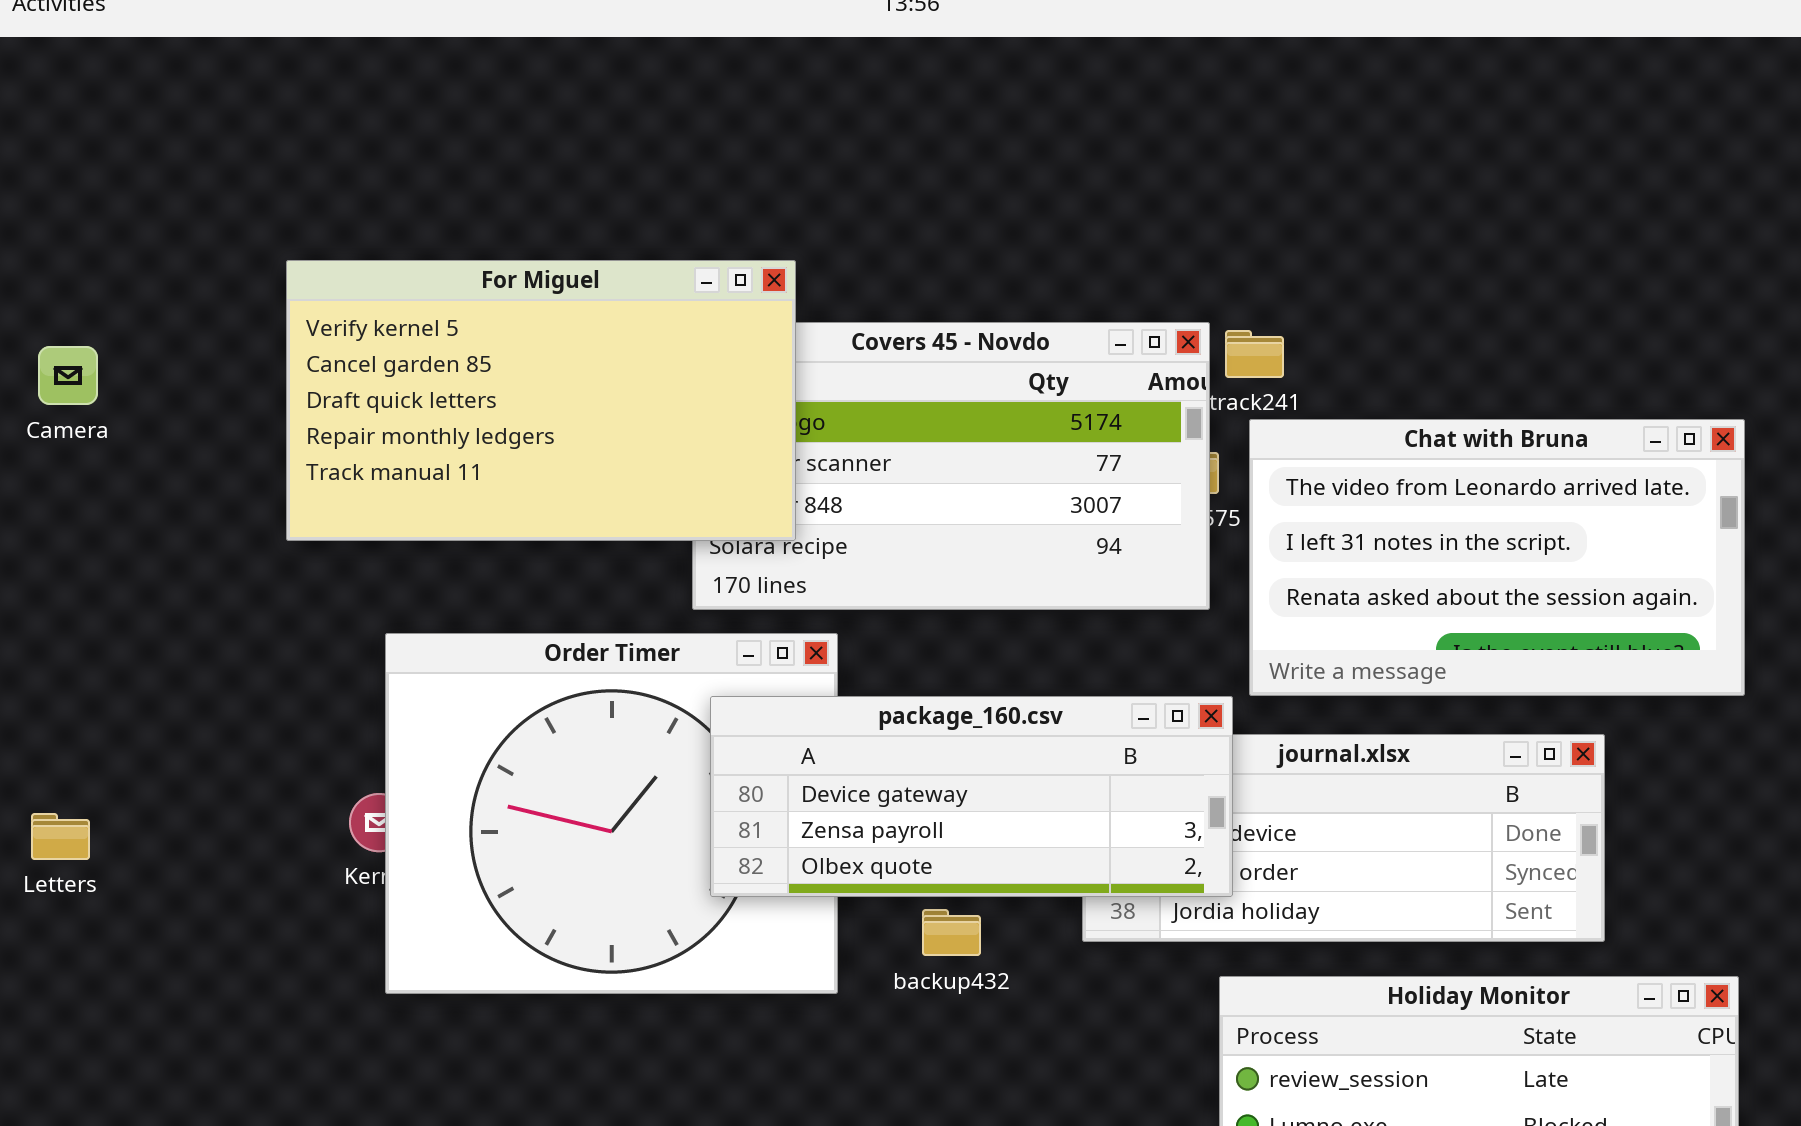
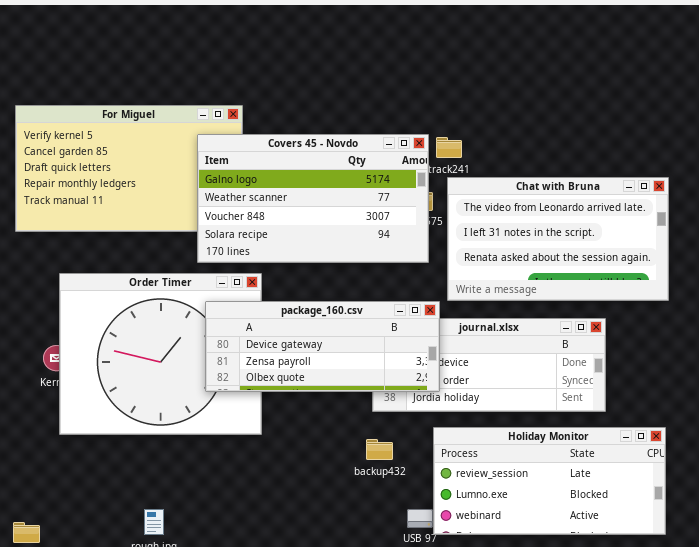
Covers 45 - Novdo: [692,322,1210,610] -> [197,134,429,263], raised
backup432: [922,909,981,956] -> [366,439,393,460], moved

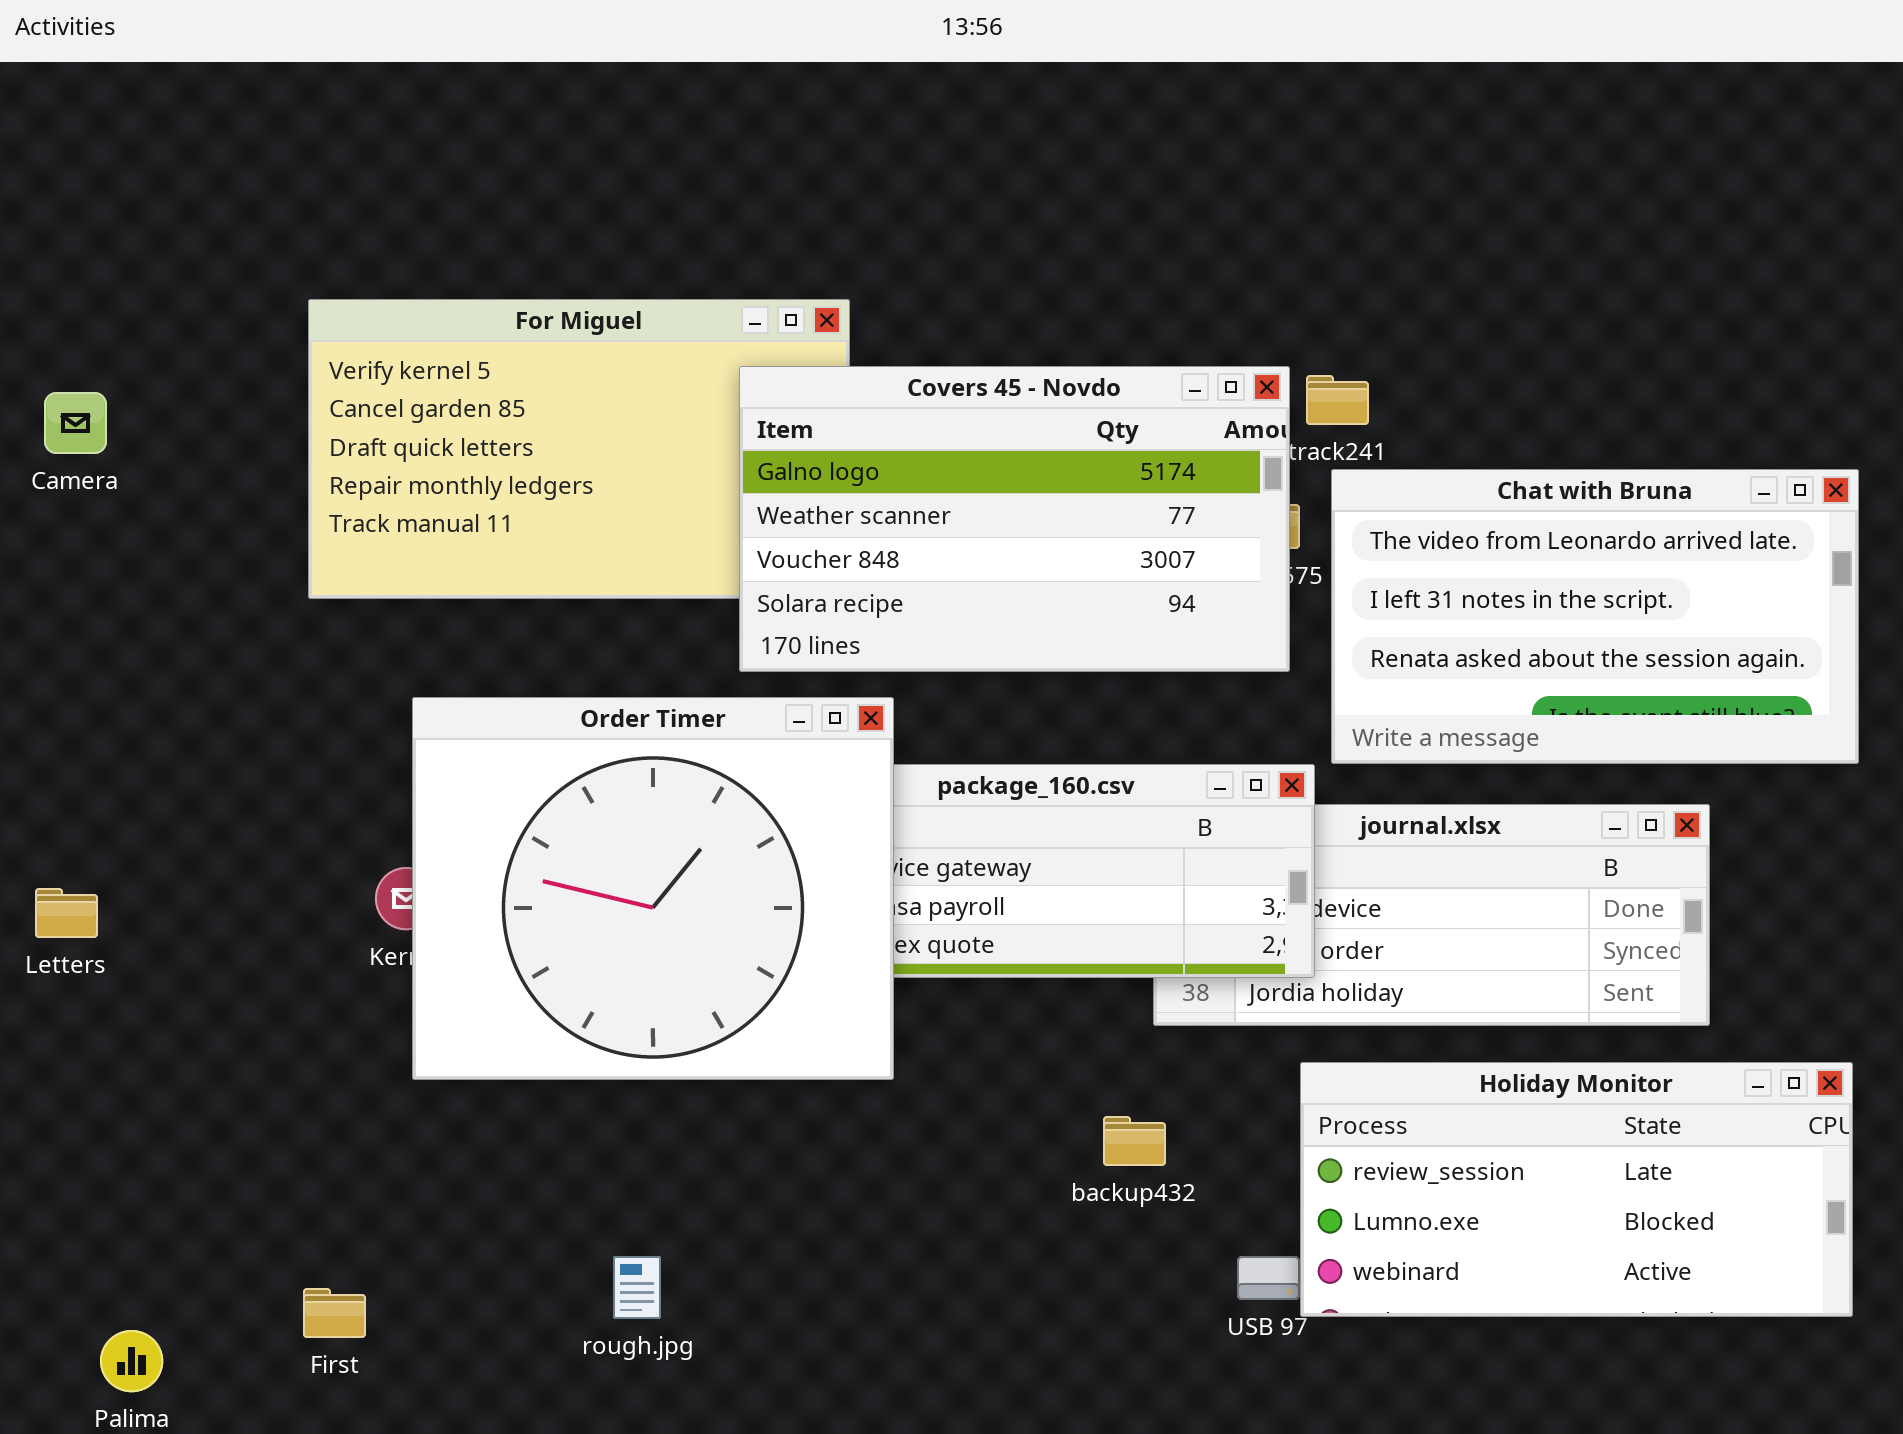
Order Timer: [59,273,262,435] -> [412,697,894,1080], raised
backup432: [366,439,393,460] -> [1103,1116,1166,1166], moved

